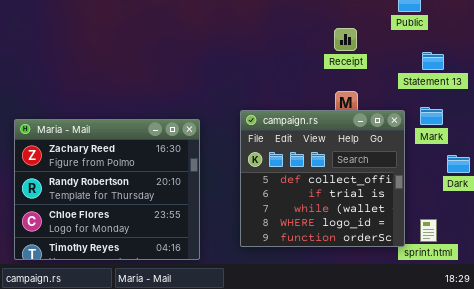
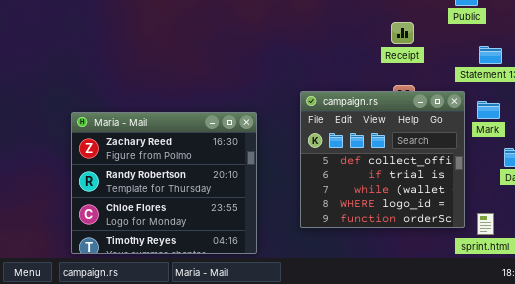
campaign.rs: [240,110,405,247] -> [300,91,465,228], moved

